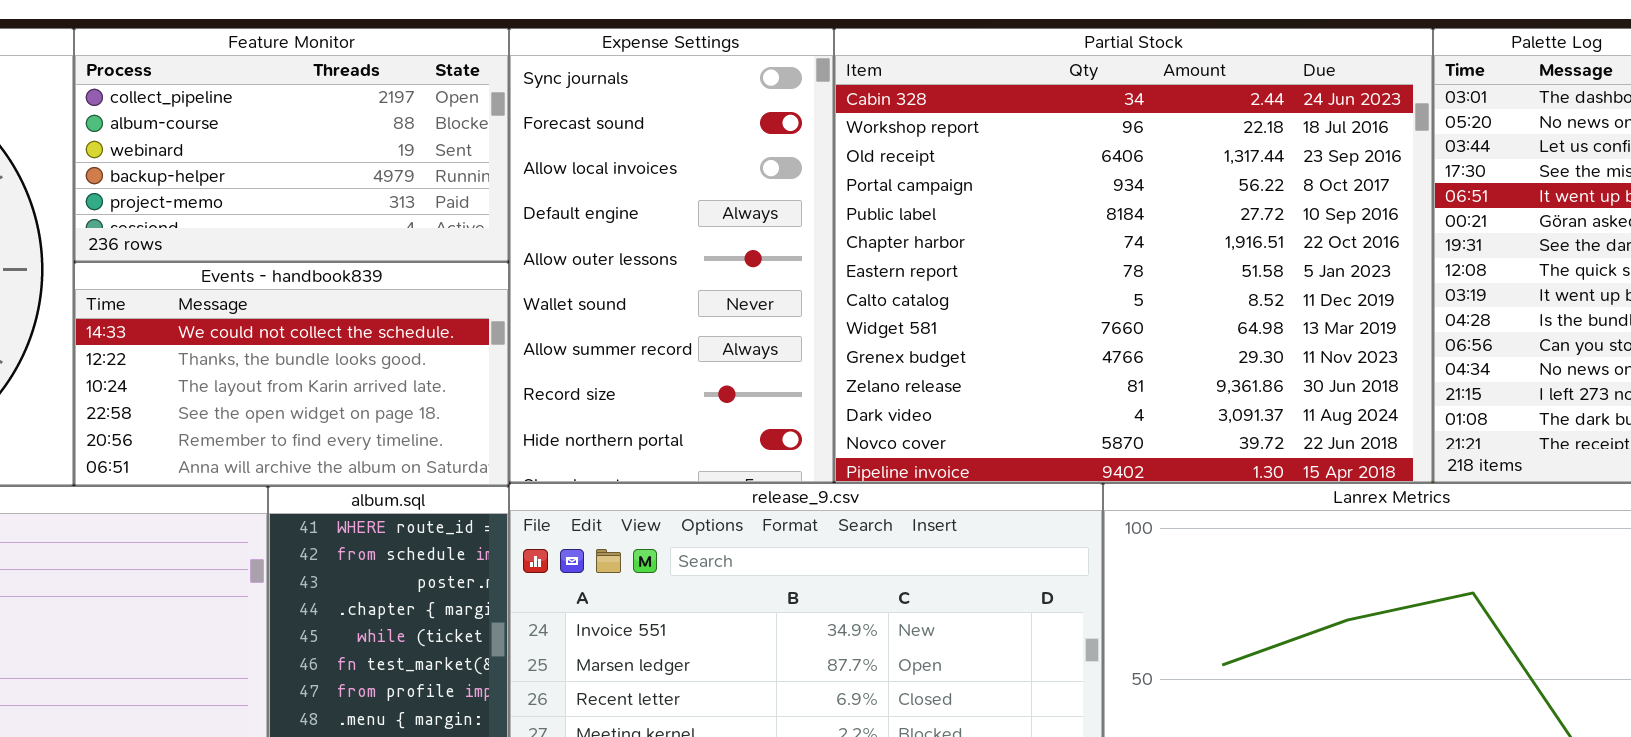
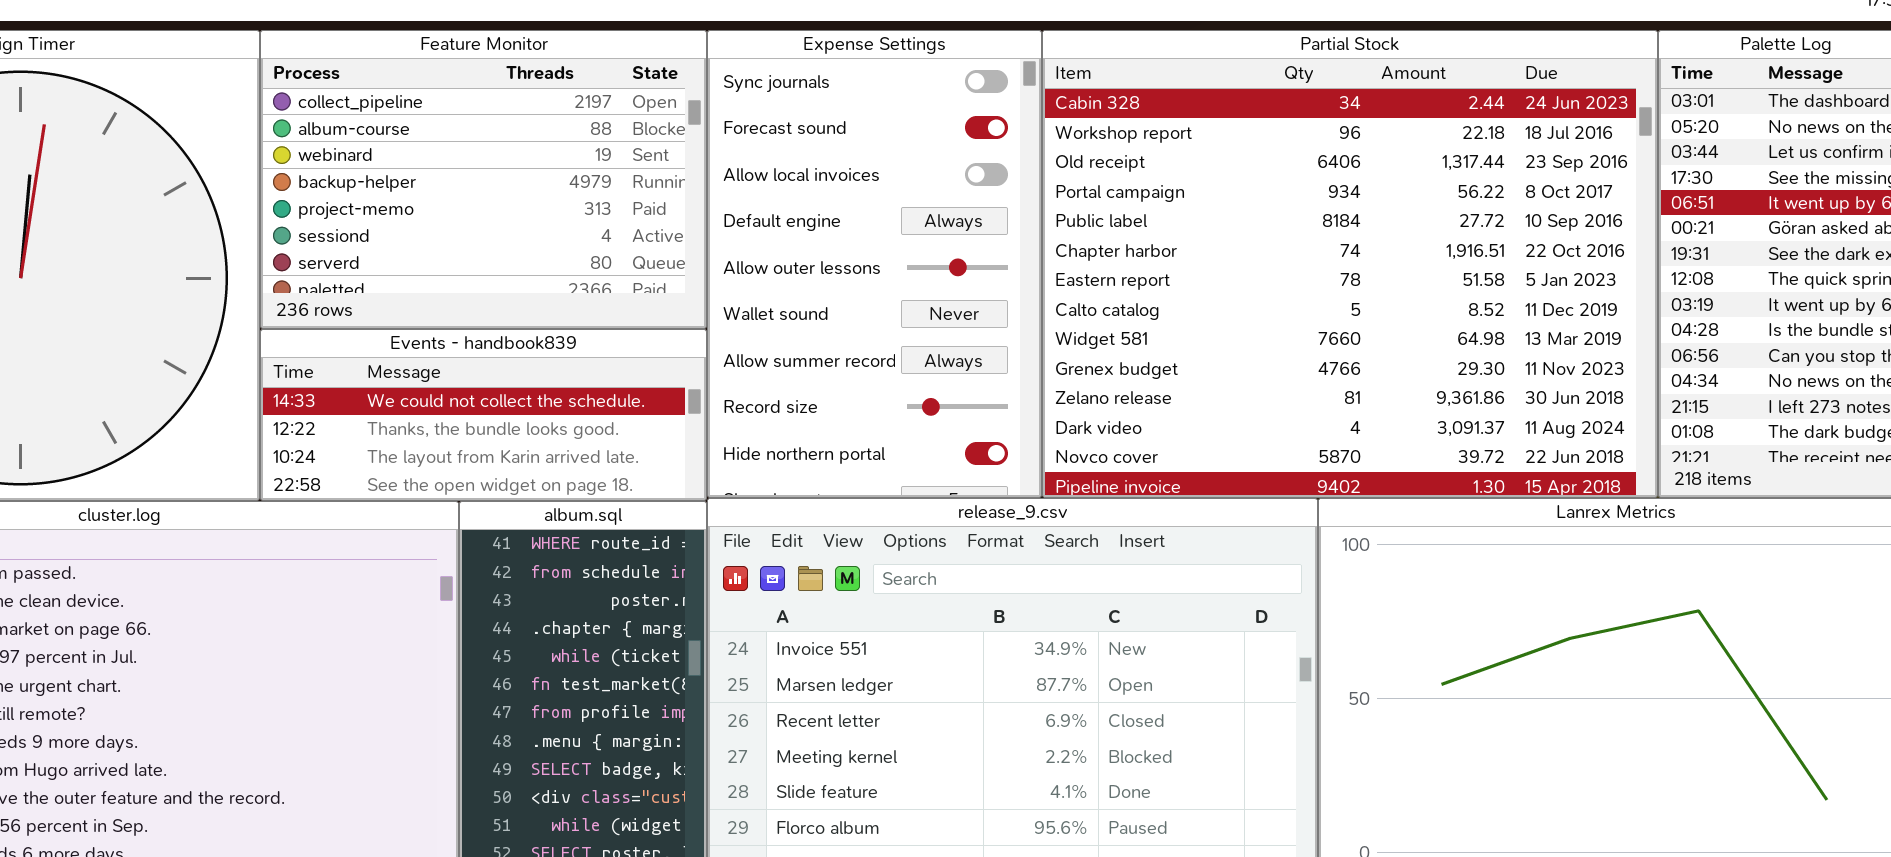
Feature Monitor: [74,28,509,262] -> [260,30,707,329], resized
Events - handbook839: [74,262,509,486] -> [260,329,707,501], resized

